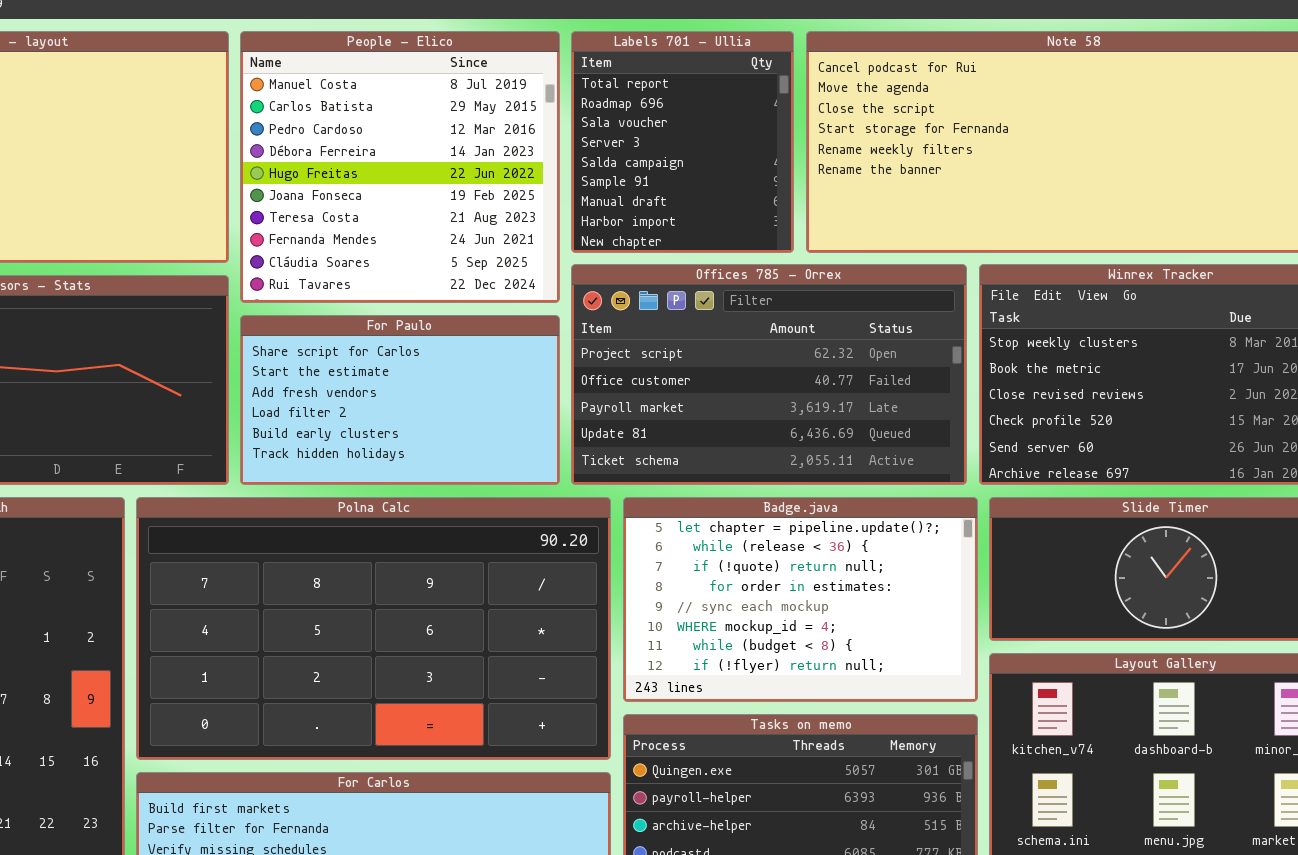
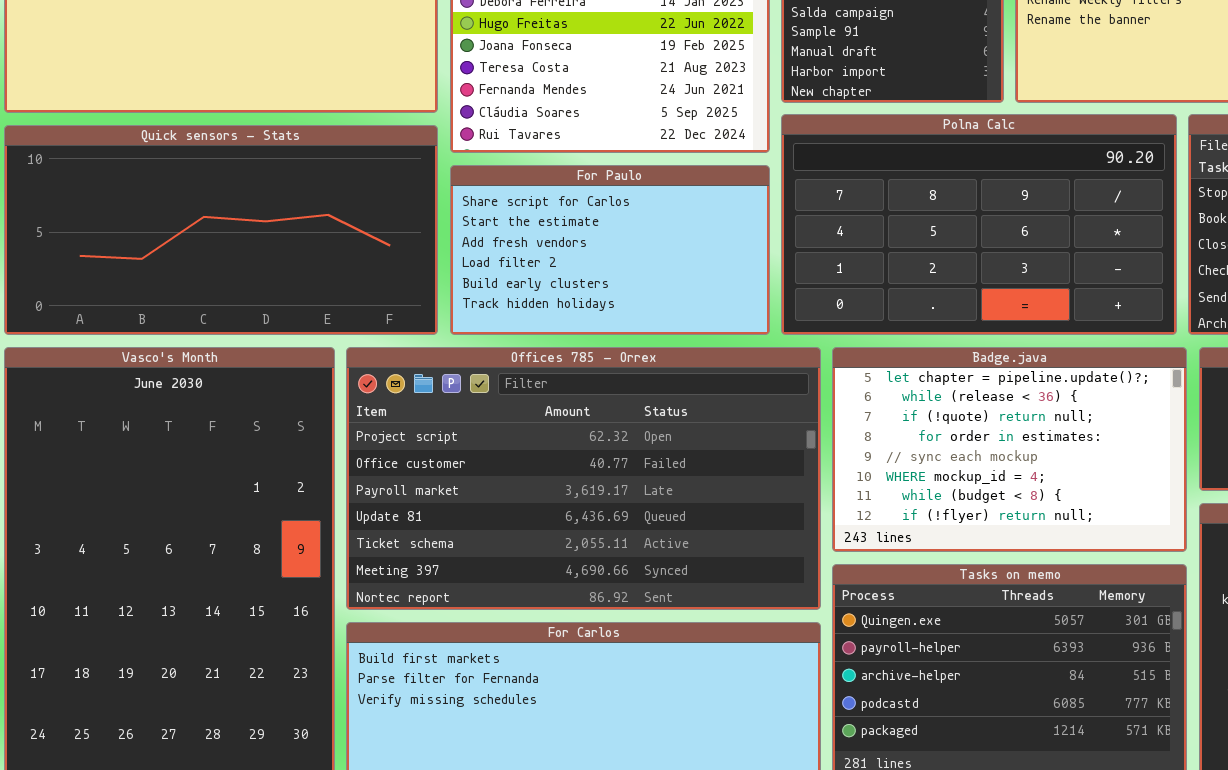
Offices 785 - Orrex: [571,264,967,485] -> [346,347,821,610], moved, resized
Polna Calc: [136,497,611,760] -> [781,114,1177,335], moved, resized

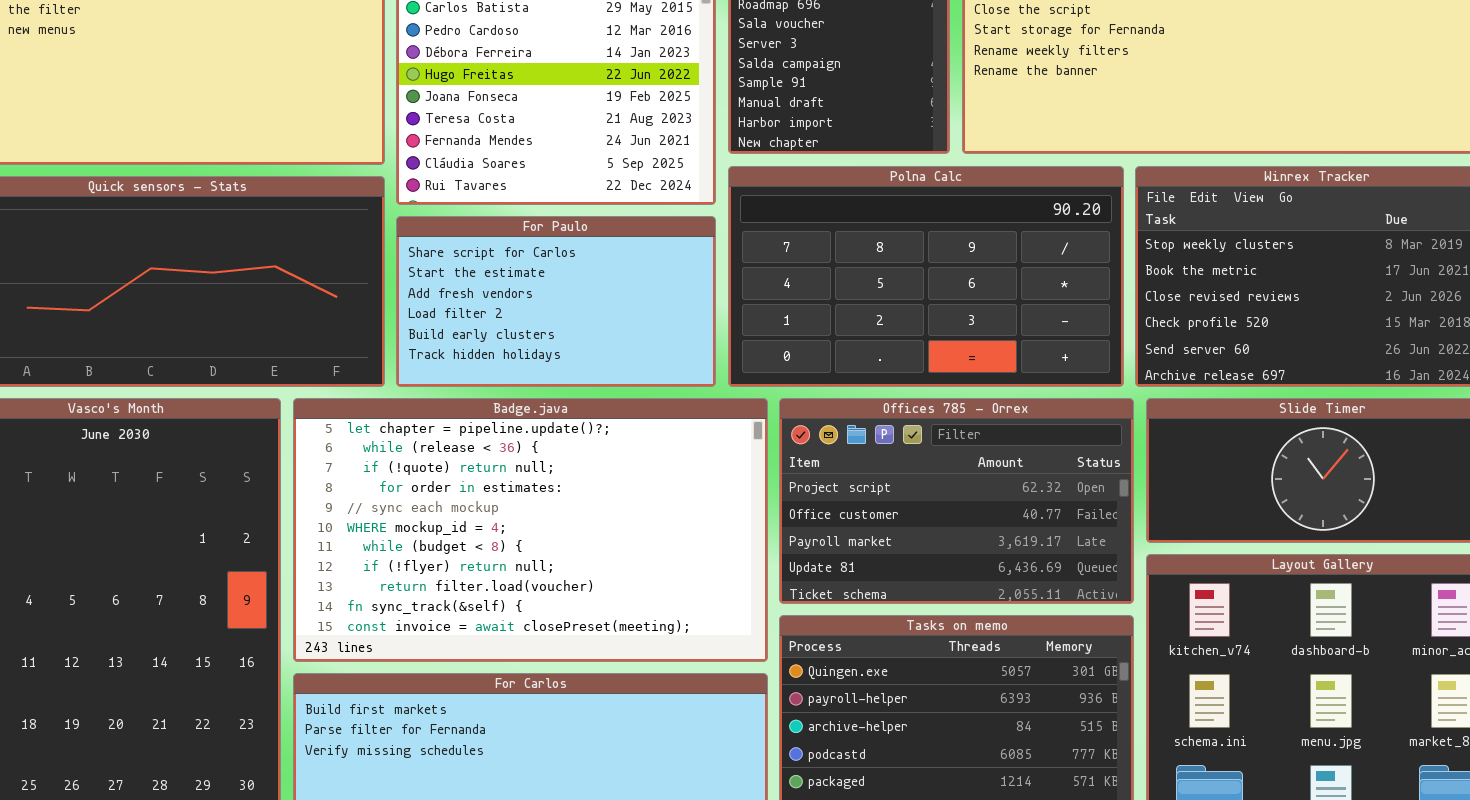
Offices 785 - Orrex: [346,347,821,610] -> [779,398,1134,604], moved, resized
Badge.java: [832,347,1187,552] -> [293,398,768,662], moved, resized

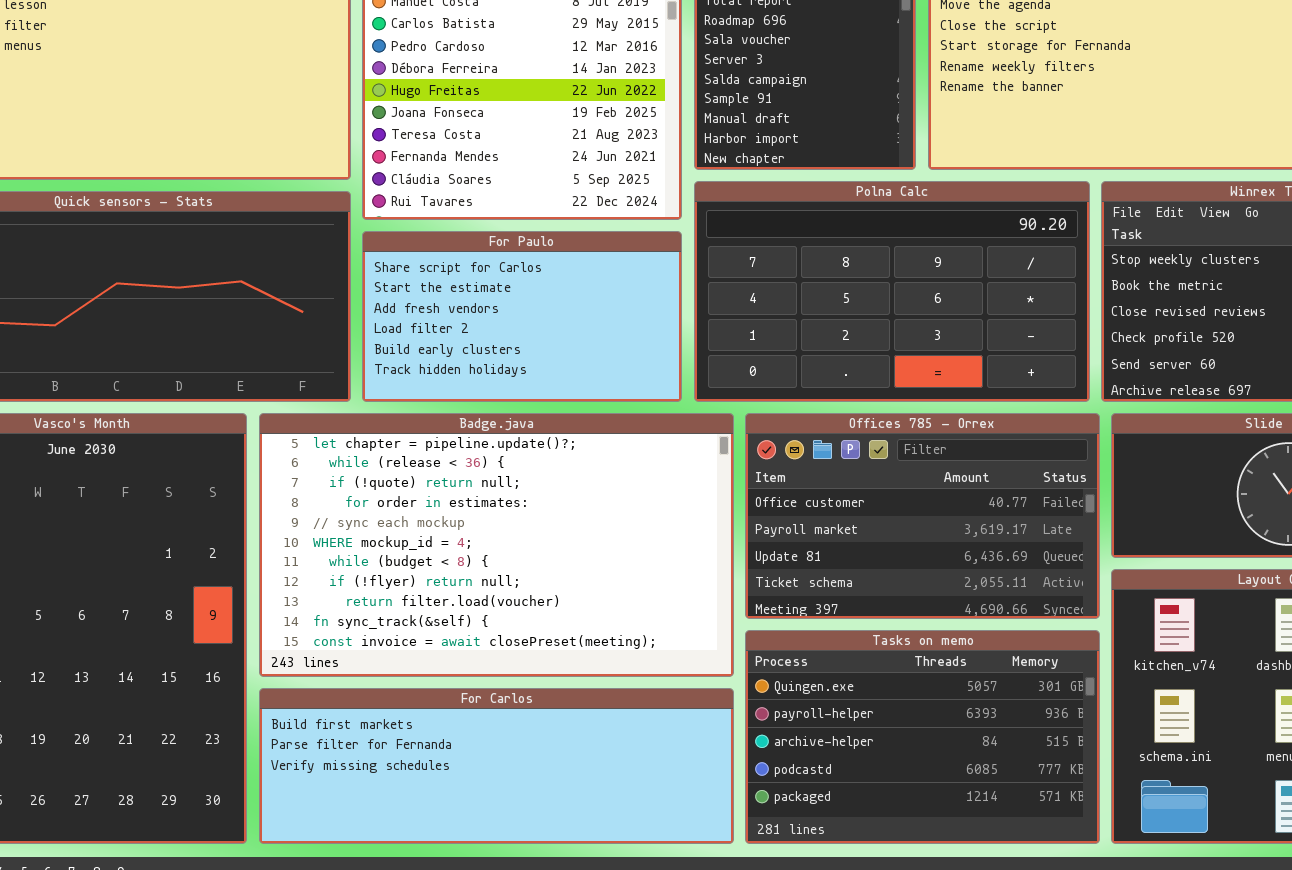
Offices 785 - Orrex: [779,398,1134,604] -> [745,413,1100,619], scrolled down 1 row

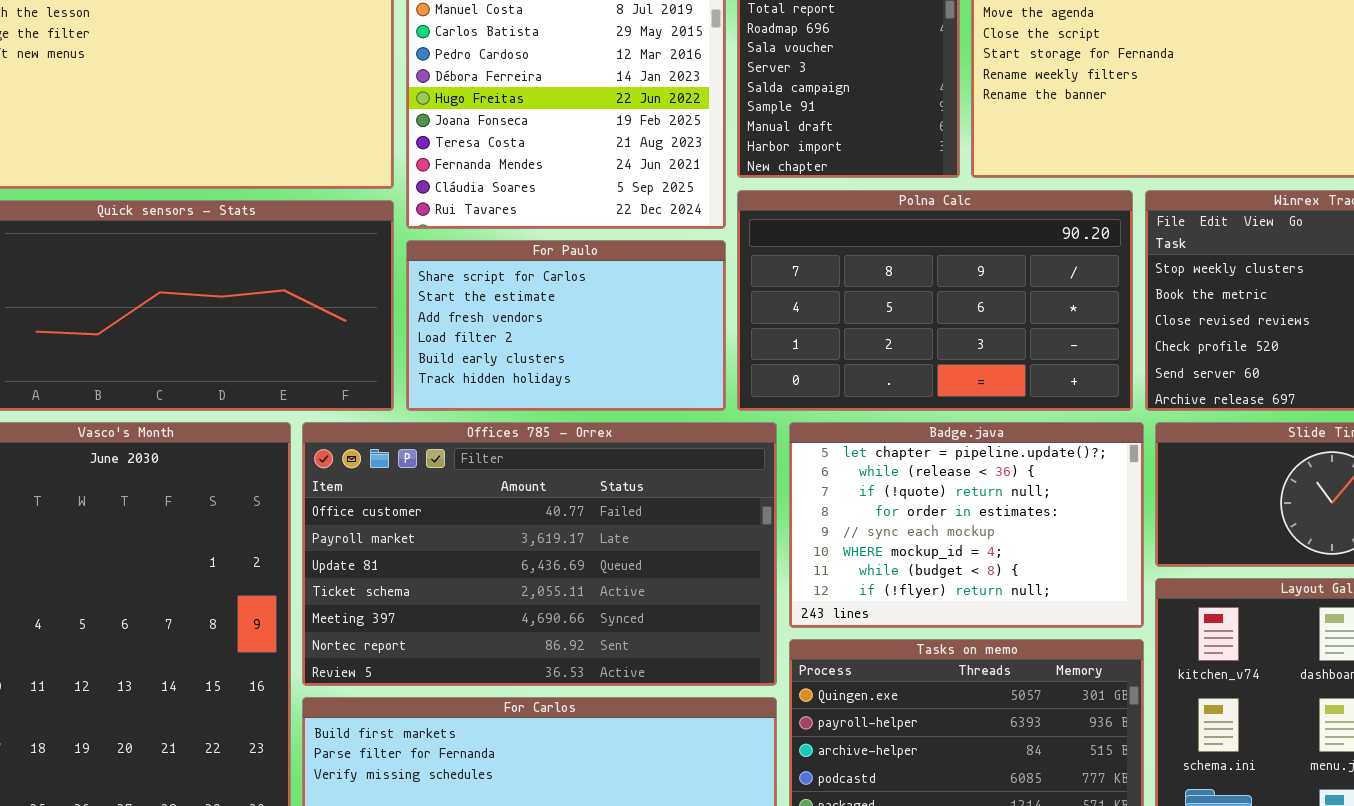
Badge.java: [259,413,734,677] -> [789,422,1144,628], moved, resized
Offices 785 - Orrex: [745,413,1100,619] -> [302,422,777,686], moved, resized

